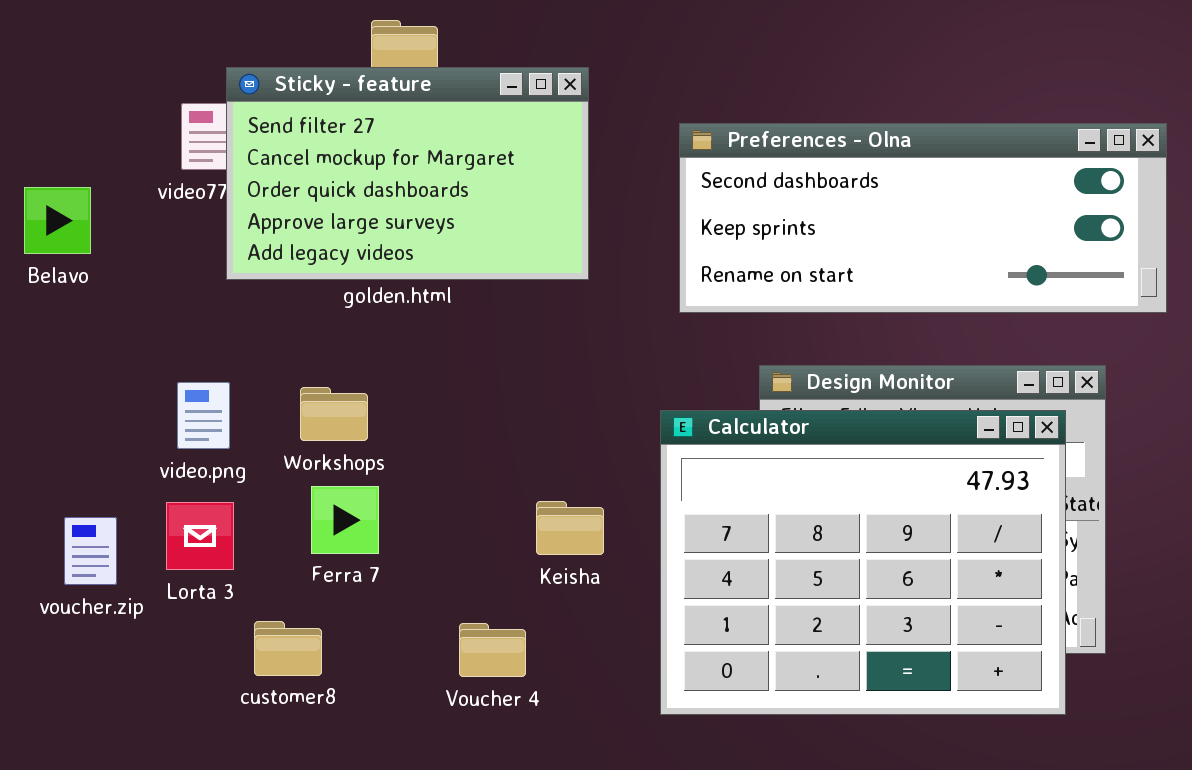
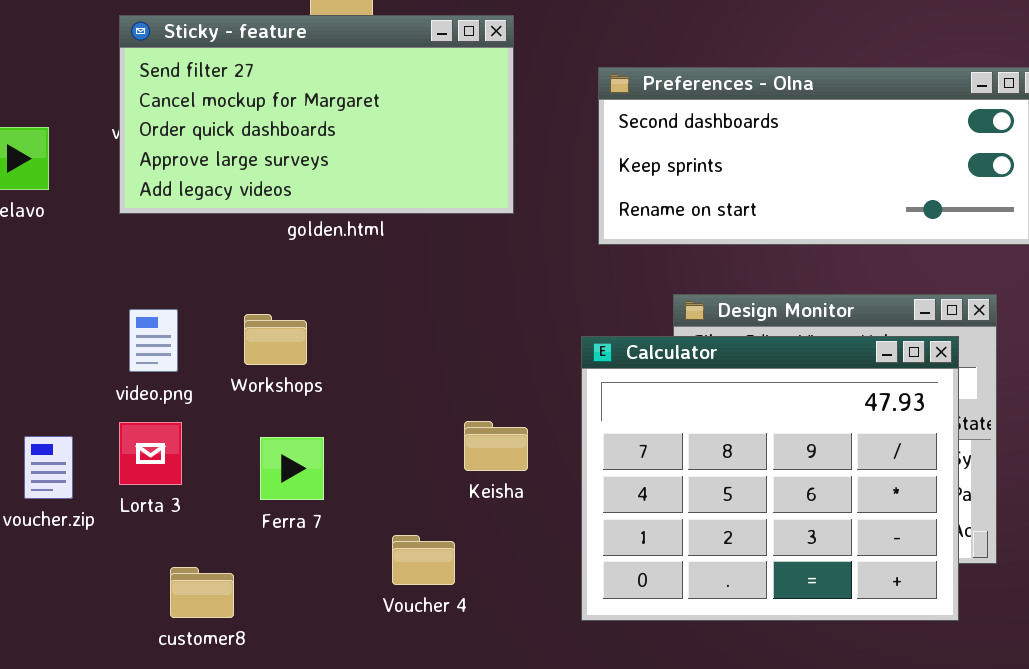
Sticky - feature: [226,67,589,280] -> [119,15,514,214], resized
Ferra 7: [311,486,379,554] -> [260,437,324,500], moved
customer8: [254,621,322,676] -> [170,567,234,618], moved

